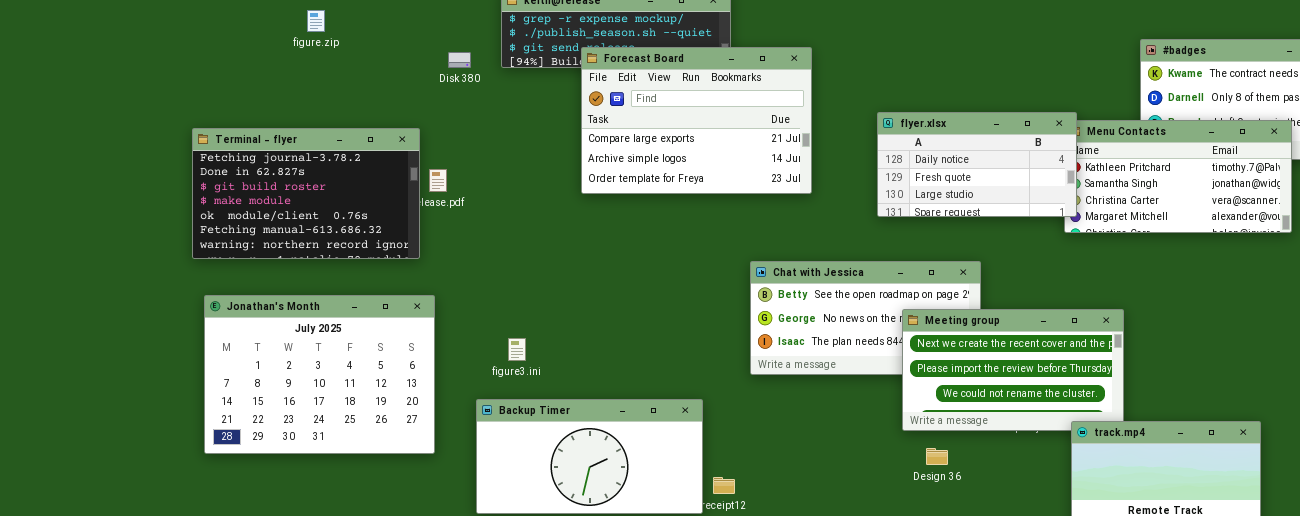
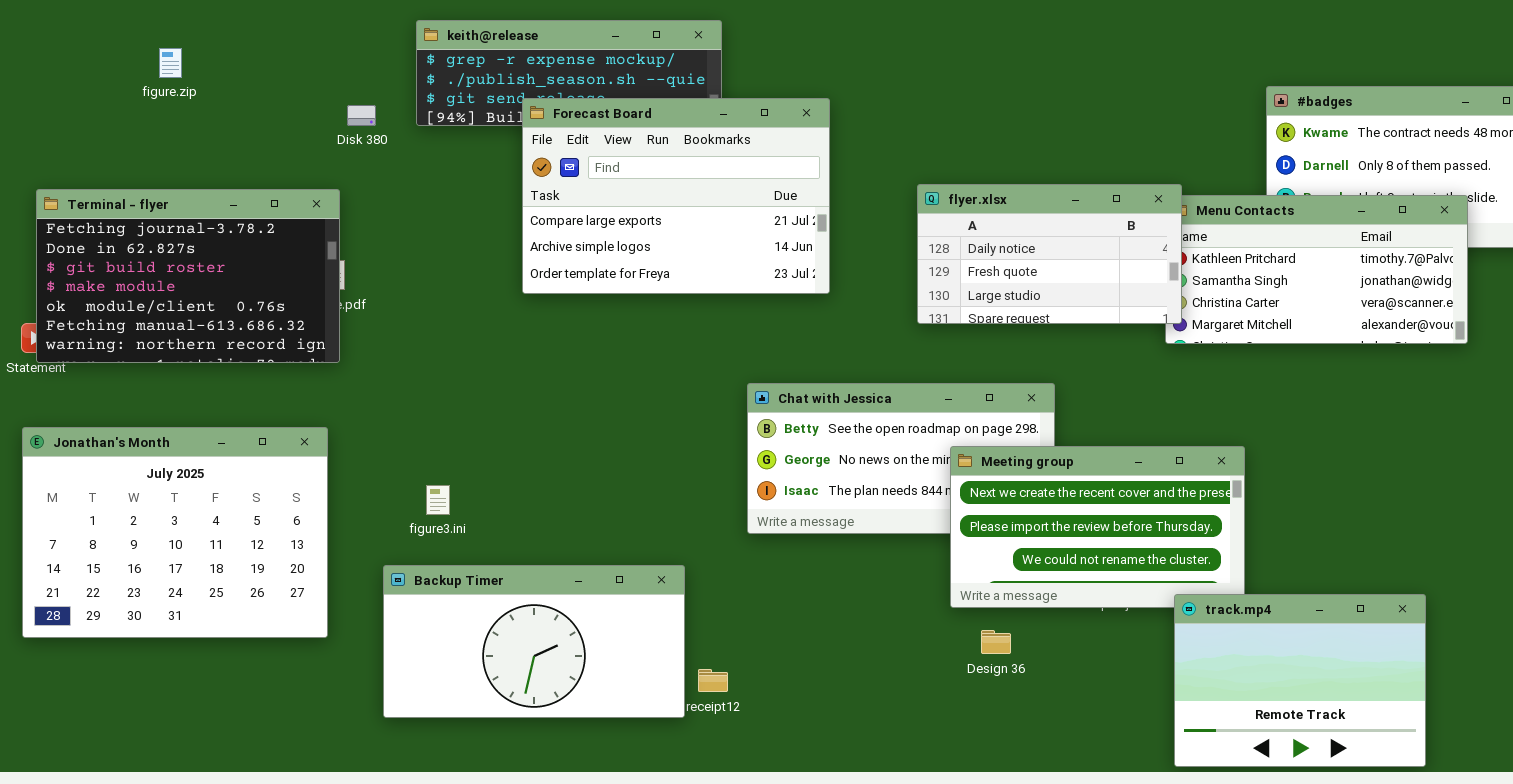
Terminal - flyer: [192,128,420,259] -> [36,189,340,363], moved

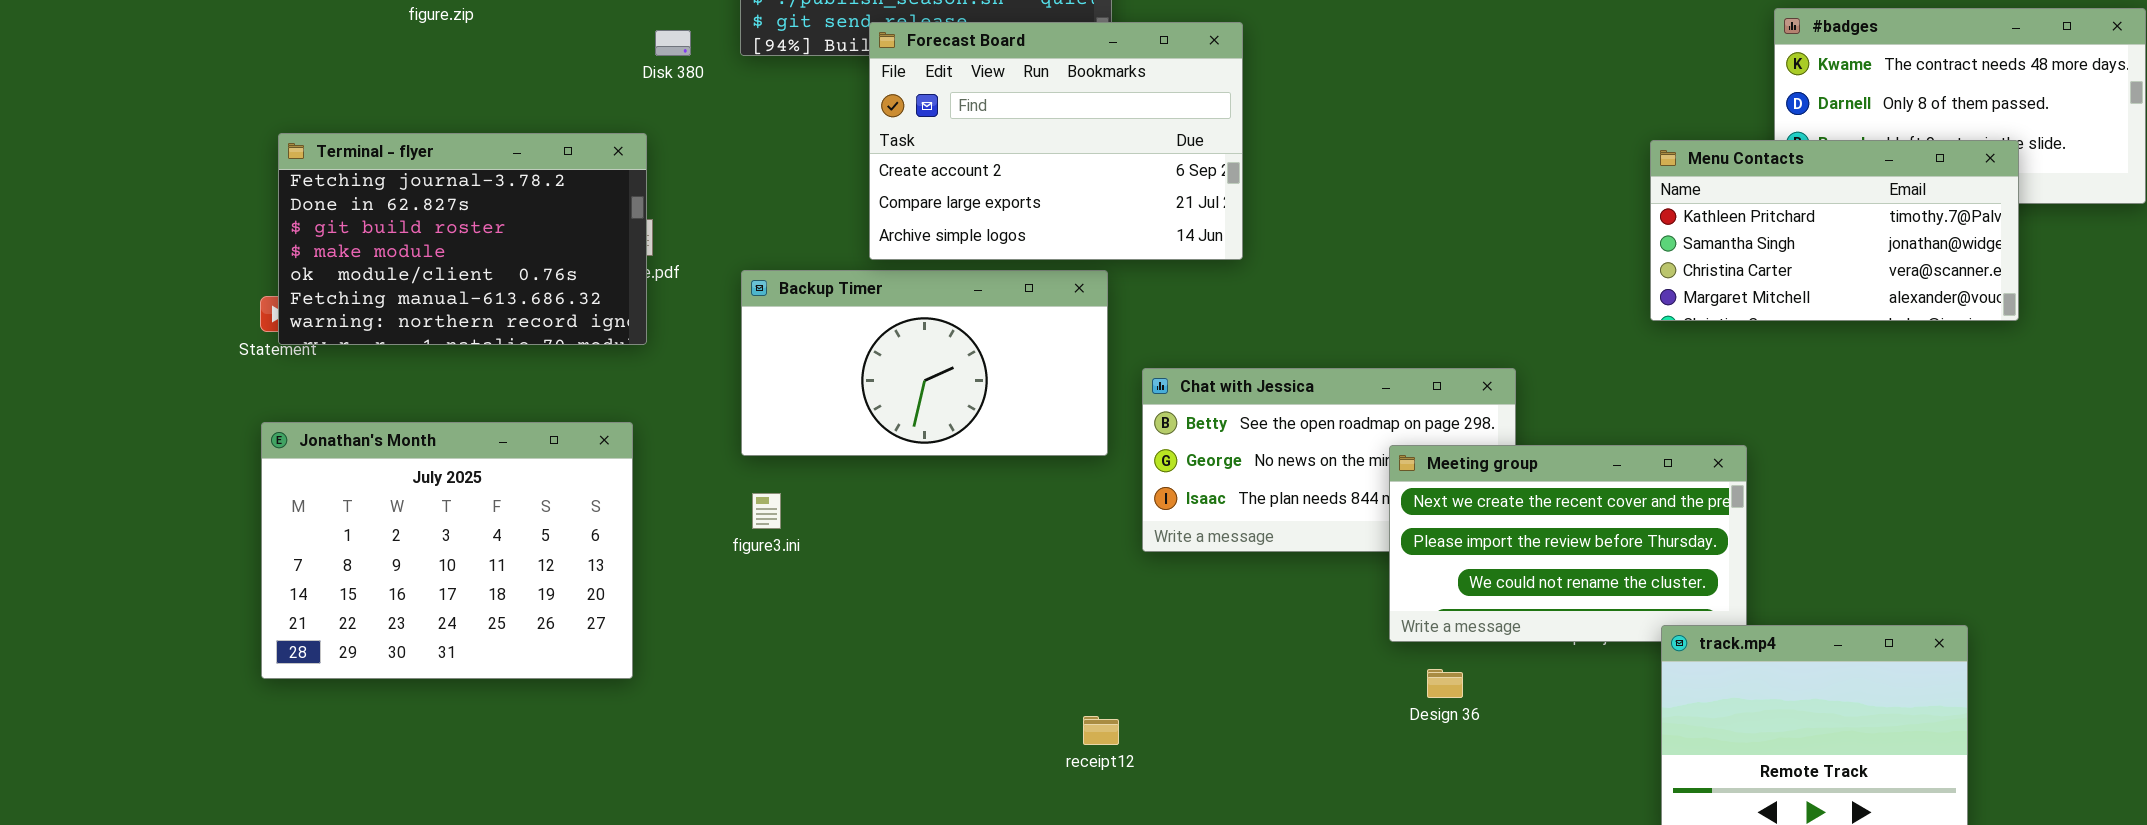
Forecast Board: [522,98,830,294] -> [869,22,1243,260], scrolled up 1 row
flyer.xlsx: [917,184,1182,324] -> none, closed
Backup Timer: [383,565,685,718] -> [741,270,1108,456], moved

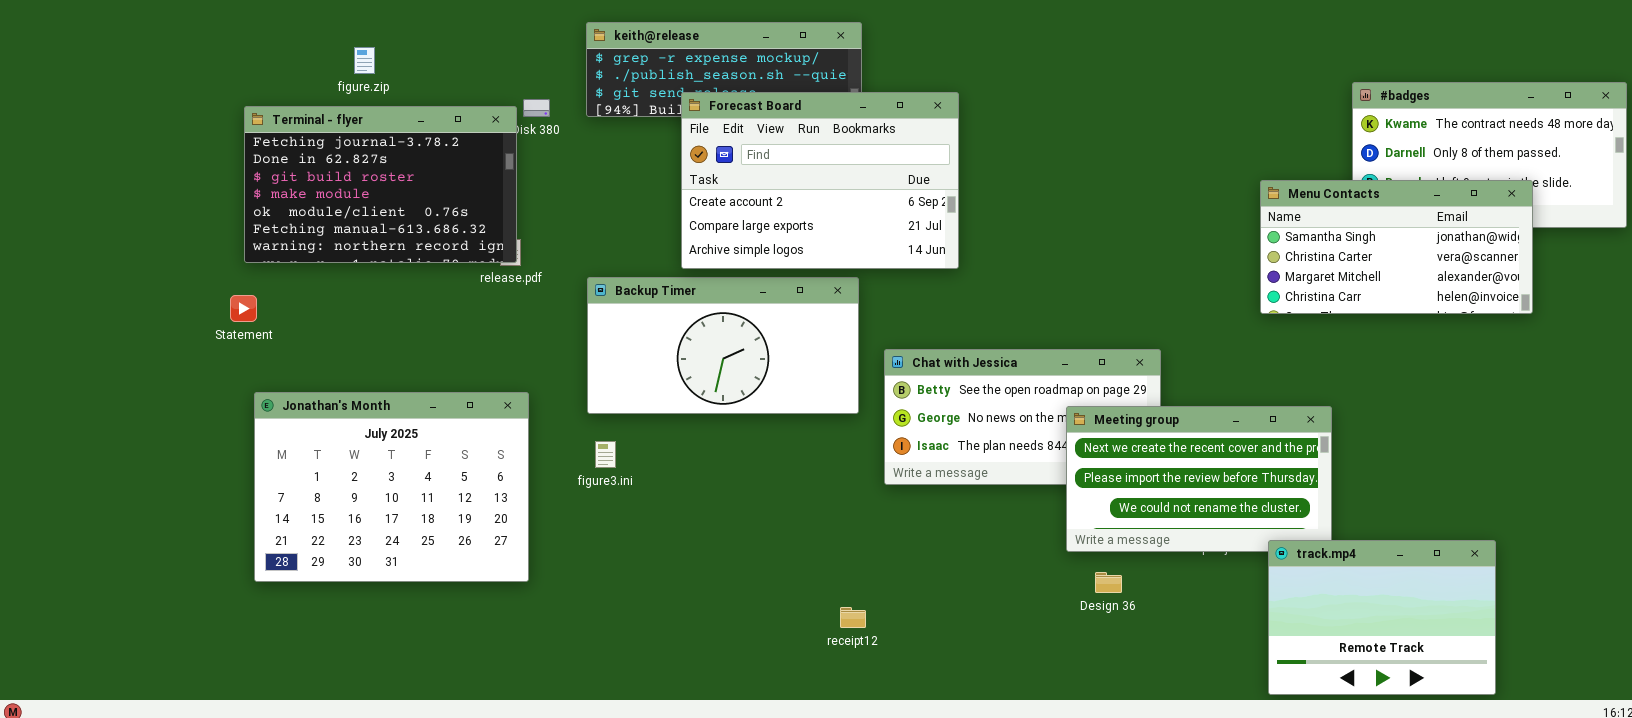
Terminal - flyer: [278,133,647,345] -> [244,106,517,263], moved
Menu Contacts: [1650,140,2019,321] -> [1260,180,1533,314], scrolled down 1 row
Jonathan's Month: [261,422,633,679] -> [254,392,529,582], moved

